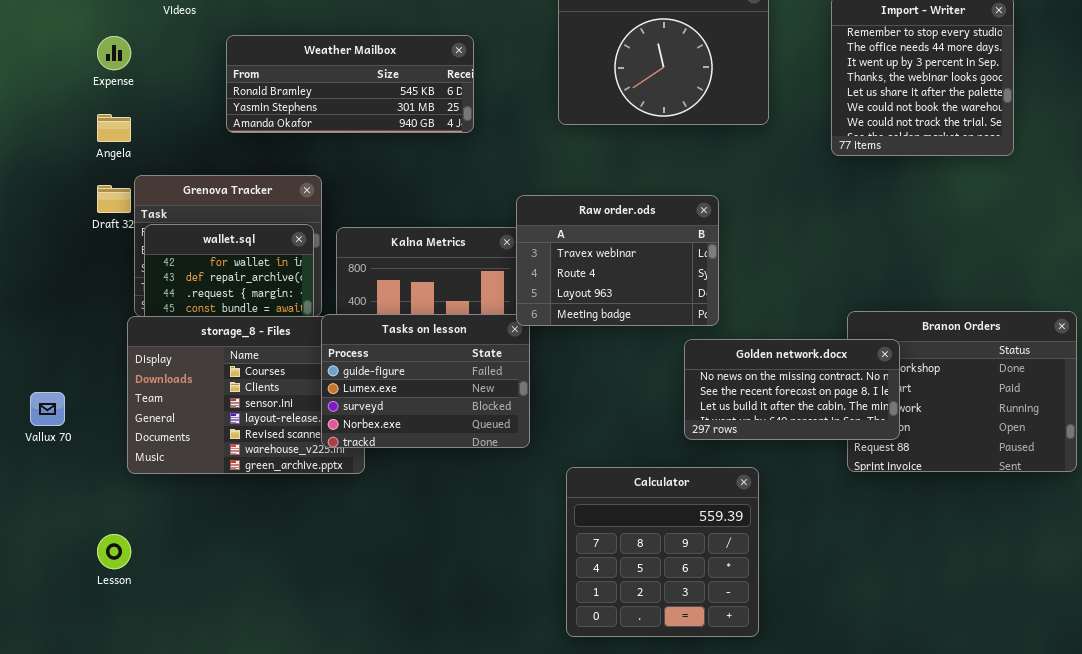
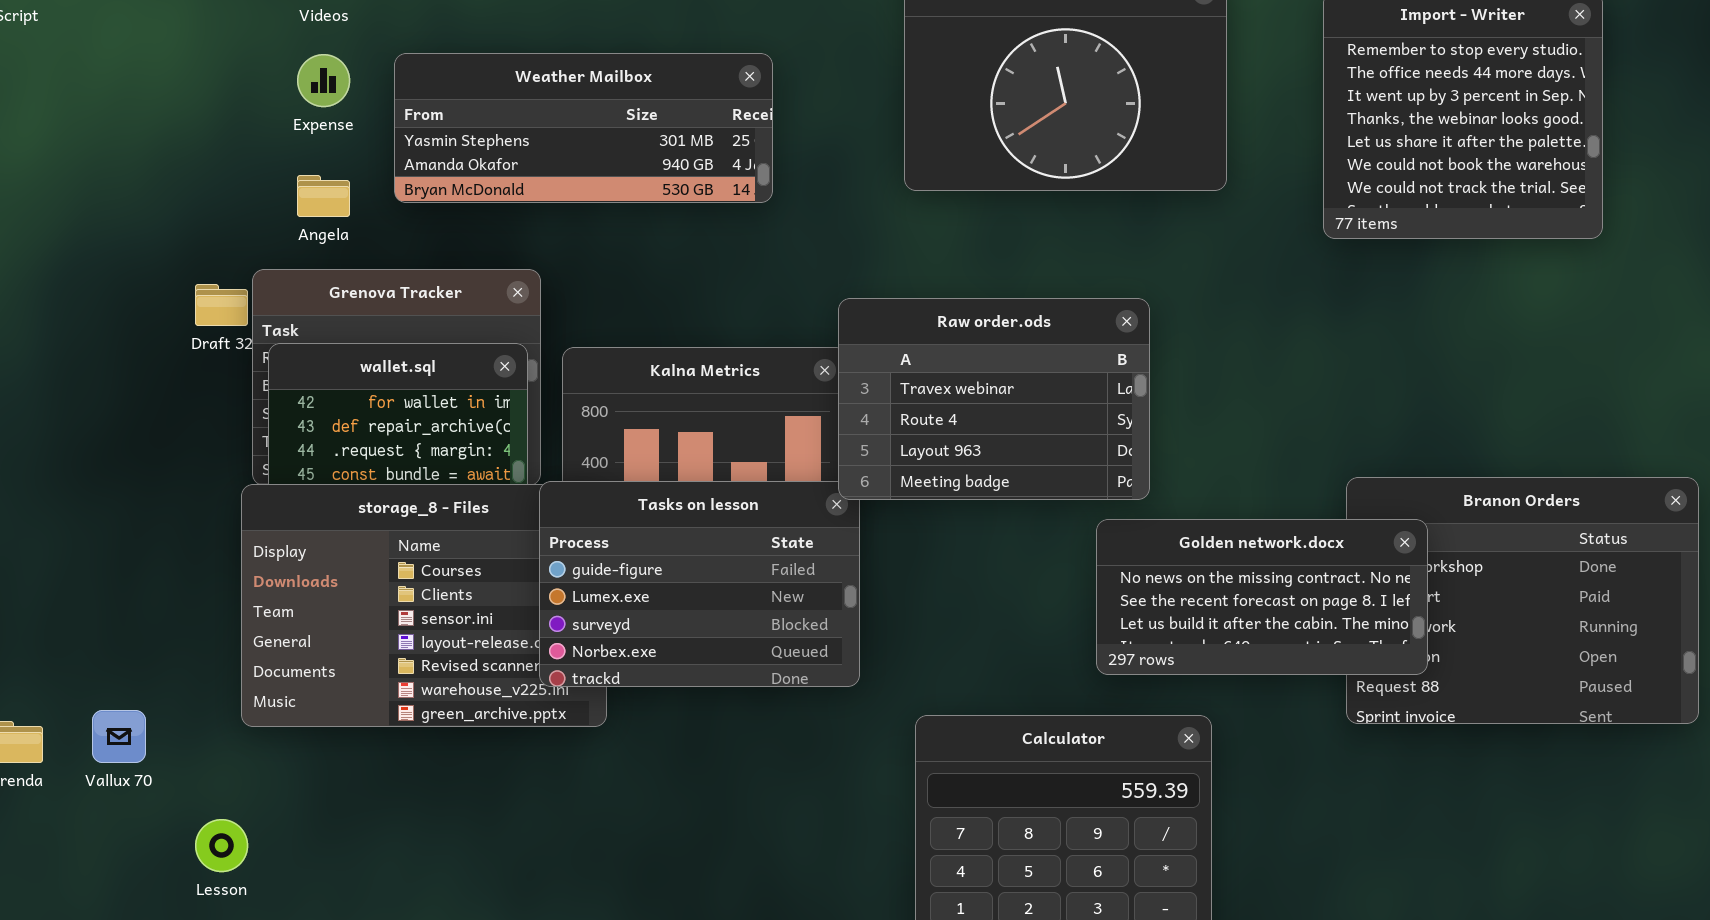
Weather Mailbox: [226,35,474,133] -> [394,53,773,203], scrolled down 1 row
Expense: [97,36,131,70] -> [297,54,350,107], moved
Angela: [97,114,131,142] -> [297,175,350,217], moved
Vallux 70: [30,392,65,426] -> [92,710,146,763], moved

